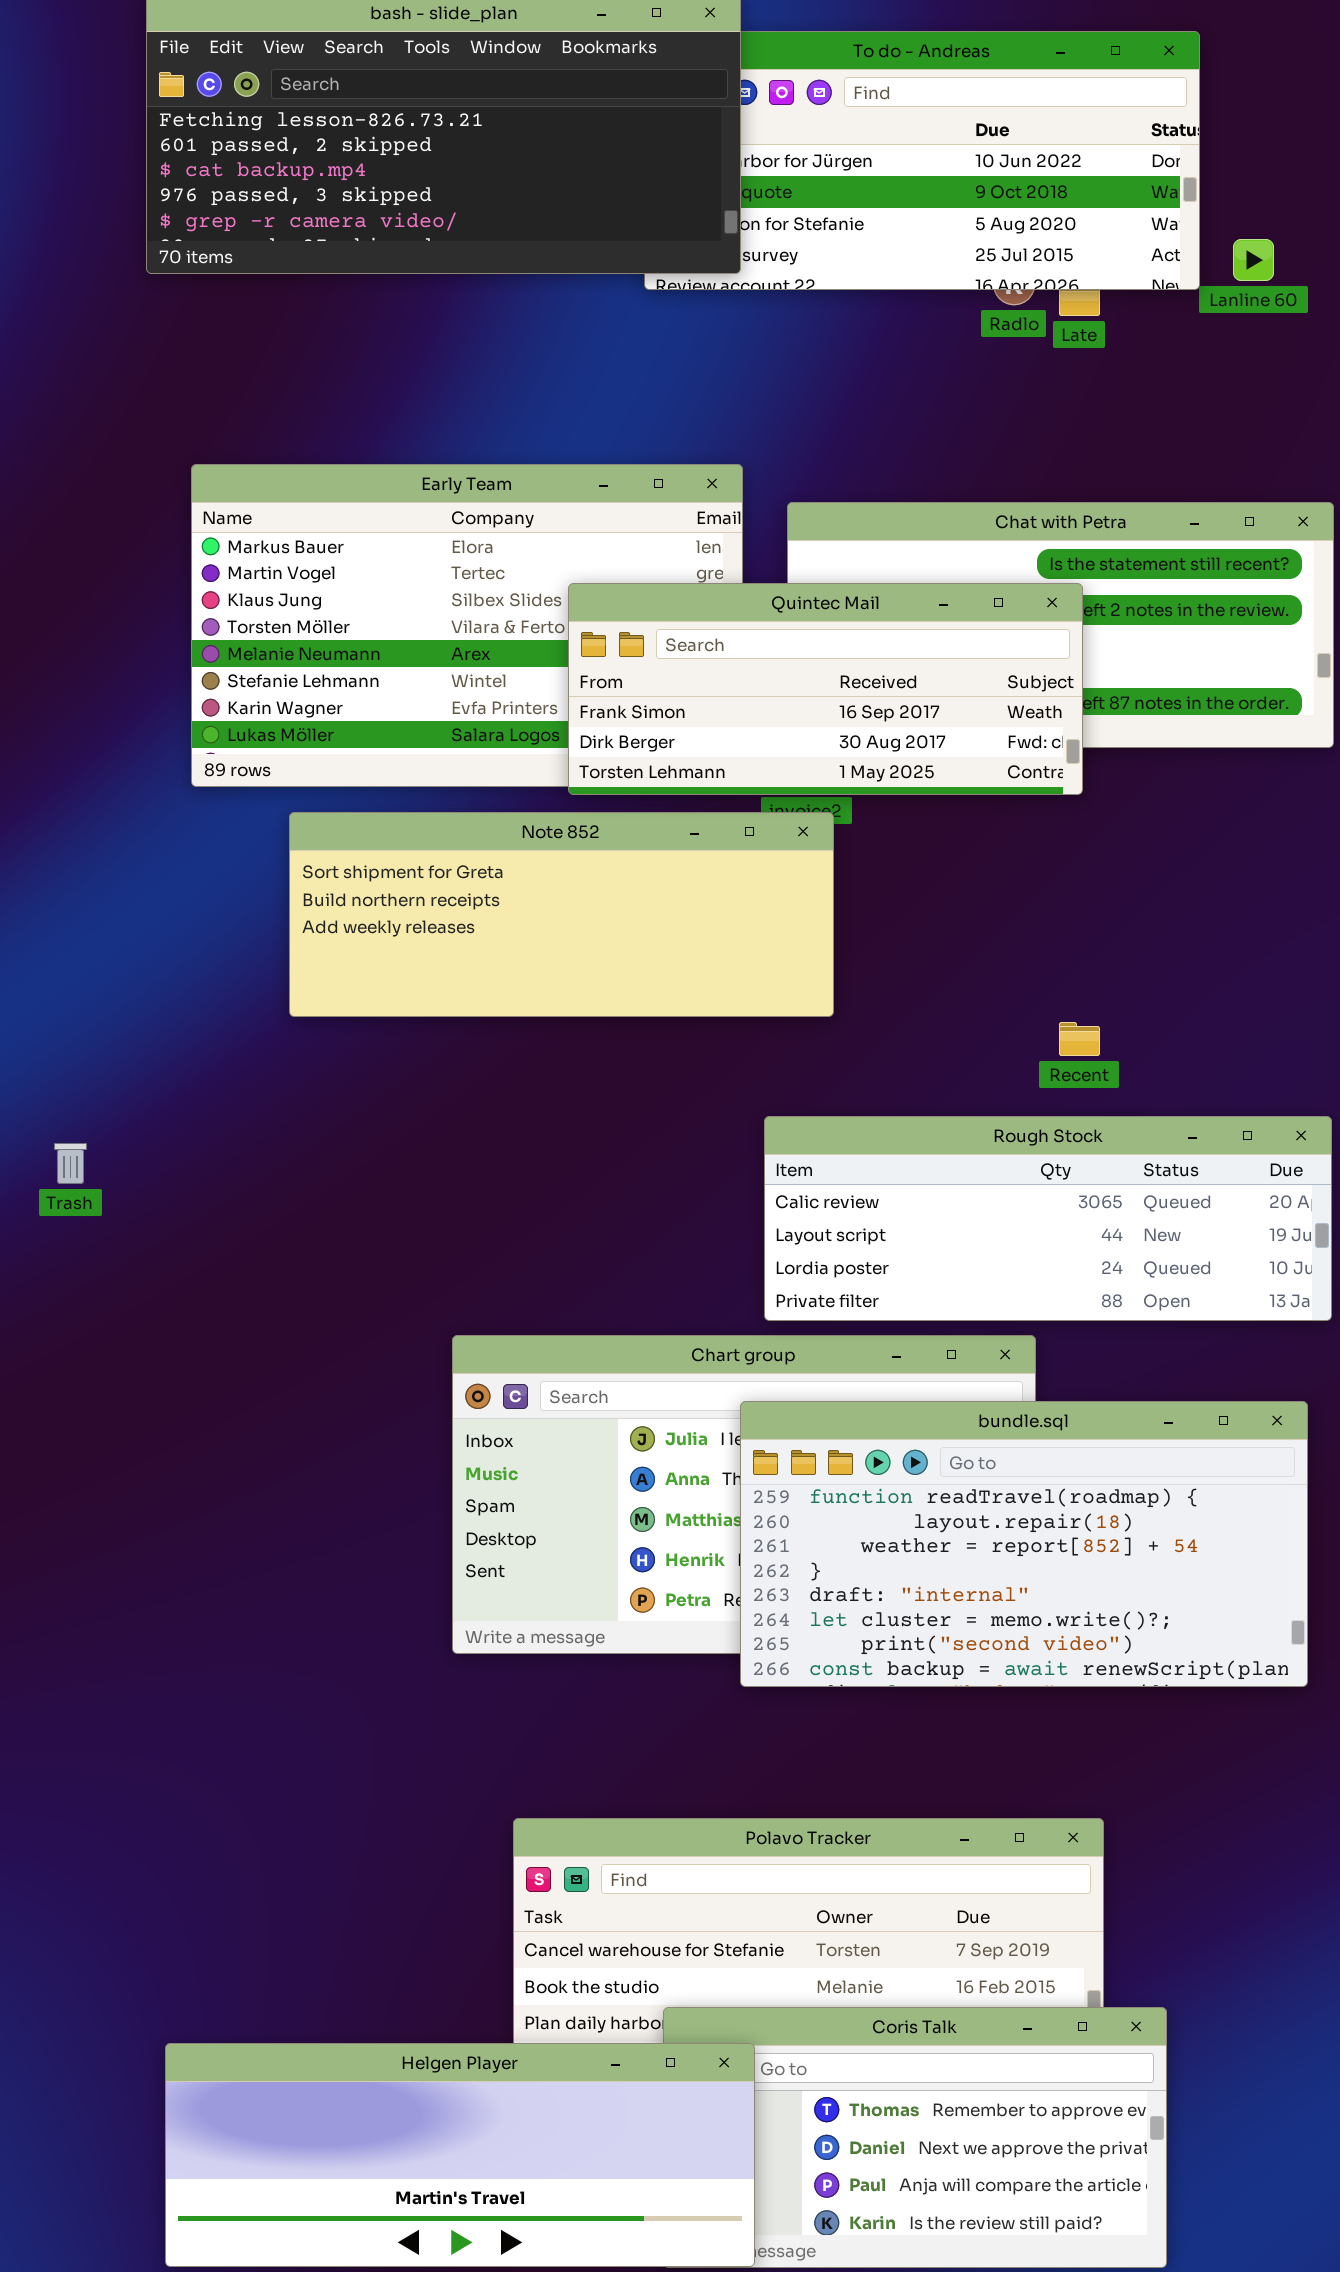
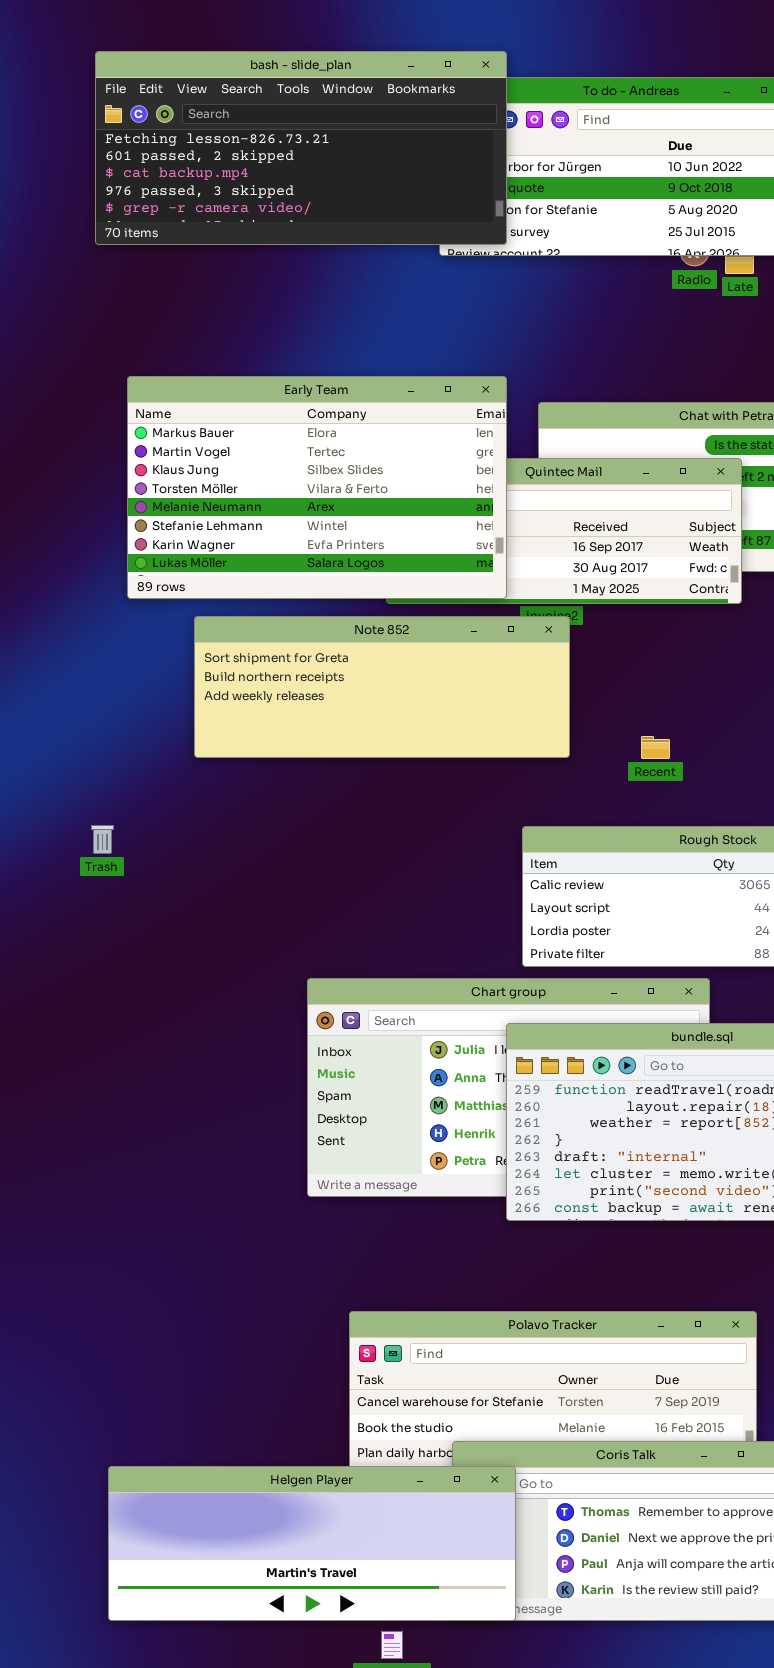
Early Team: [191,464,743,787] -> [127,376,507,599], raised
Recent: [1059,1022,1100,1056] -> [641,736,670,759], moved
Trash: [54,1143,87,1184] -> [91,825,114,854], moved

